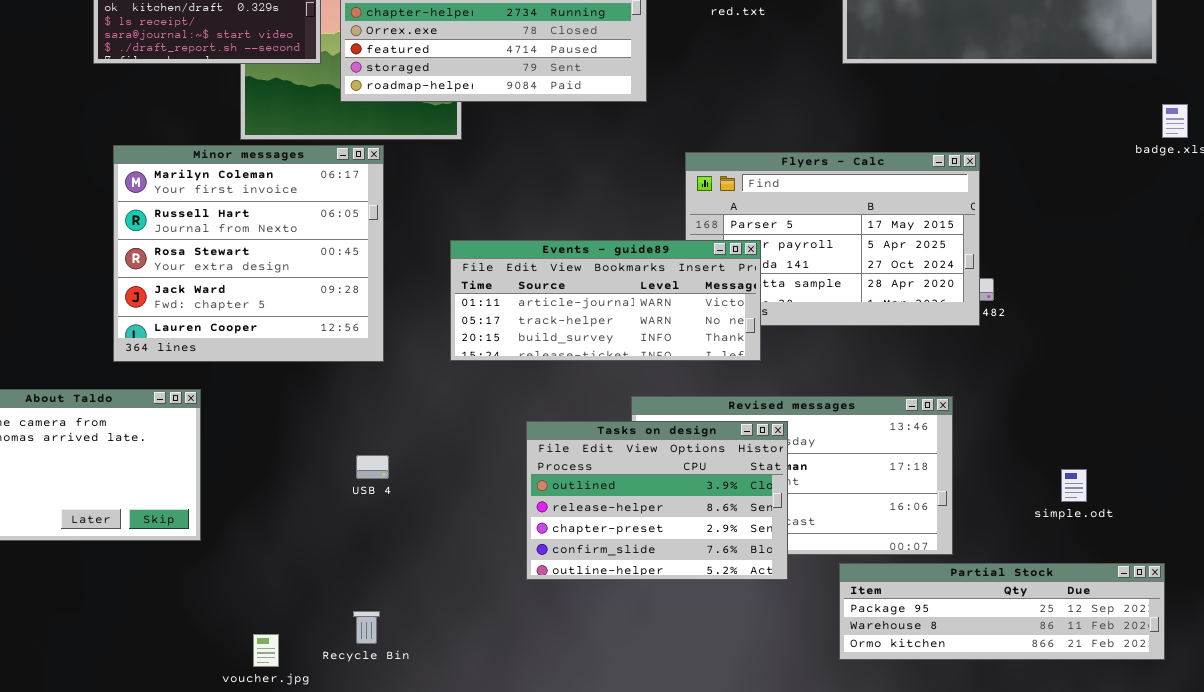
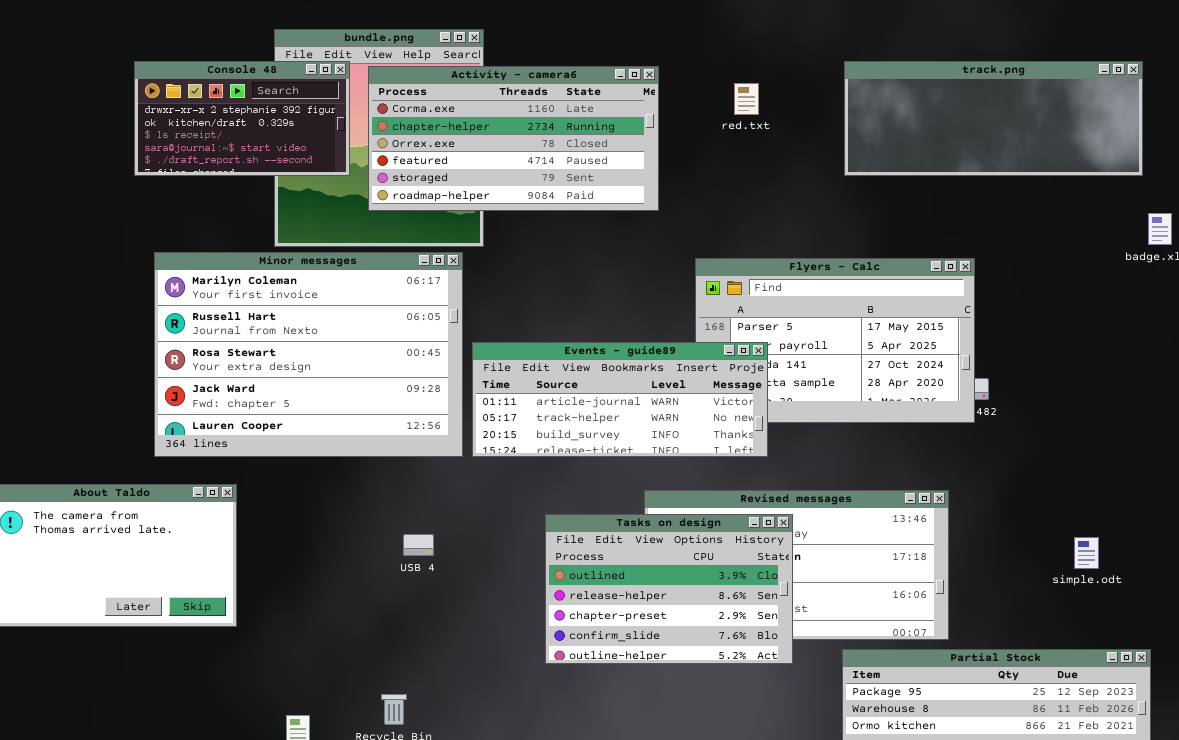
Minor messages: [113,145,384,362] -> [154,252,463,457], resized
USB 4: [356,455,389,479] -> [403,534,434,556], moved
simple.odt: [1061,469,1087,502] -> [1074,537,1099,569], moved

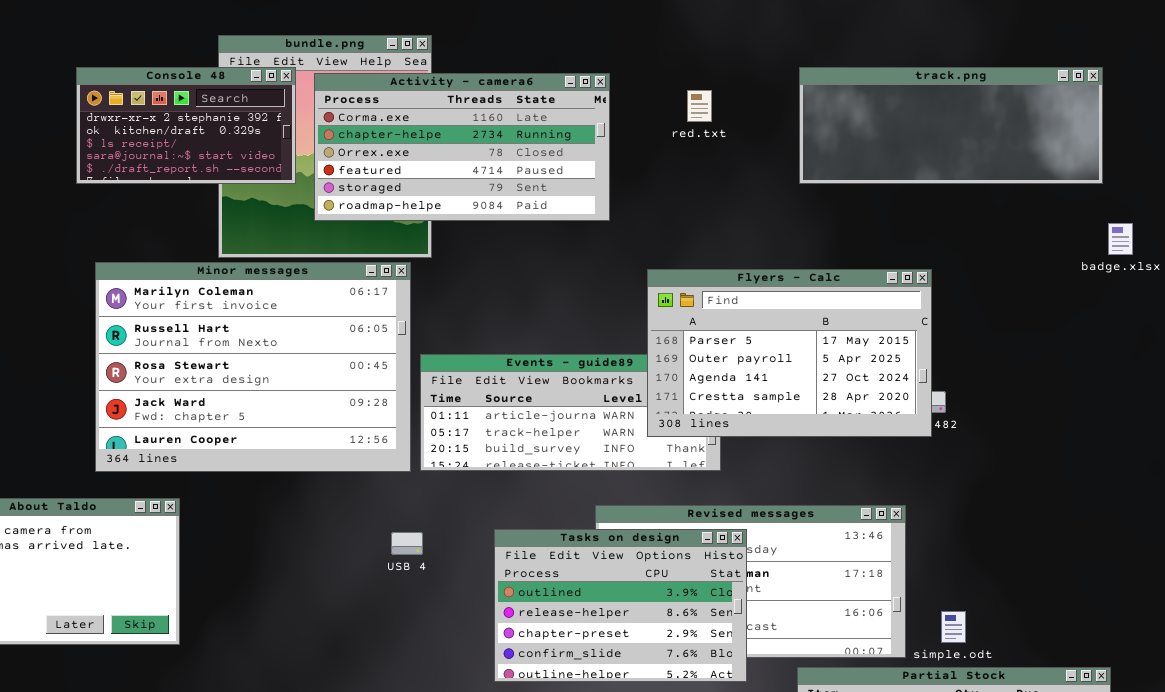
Flyers - Calc: [695,258,975,423] -> [647,269,932,437], raised
USB 4: [403,534,434,556] -> [391,532,423,555], moved
simple.odt: [1074,537,1099,569] -> [941,611,966,643], moved

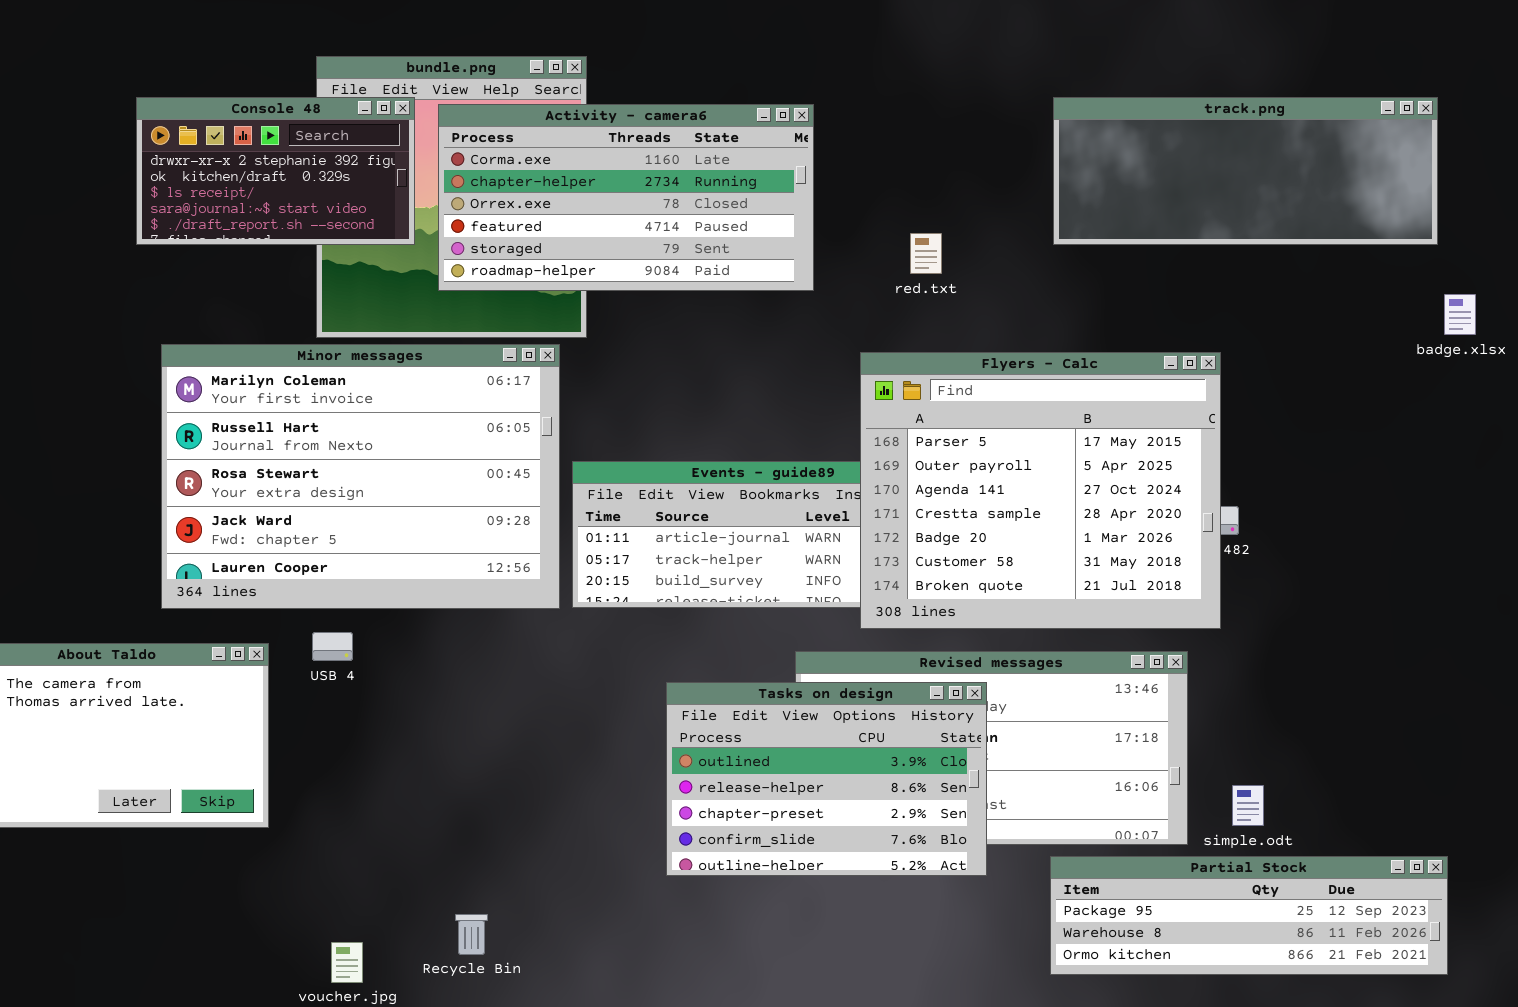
red.txt: [687,90,712,122] -> [910,233,942,274], moved
Flyers - Calc: [647,269,932,437] -> [860,352,1221,629], resized
USB 4: [391,532,423,555] -> [312,632,353,661], moved

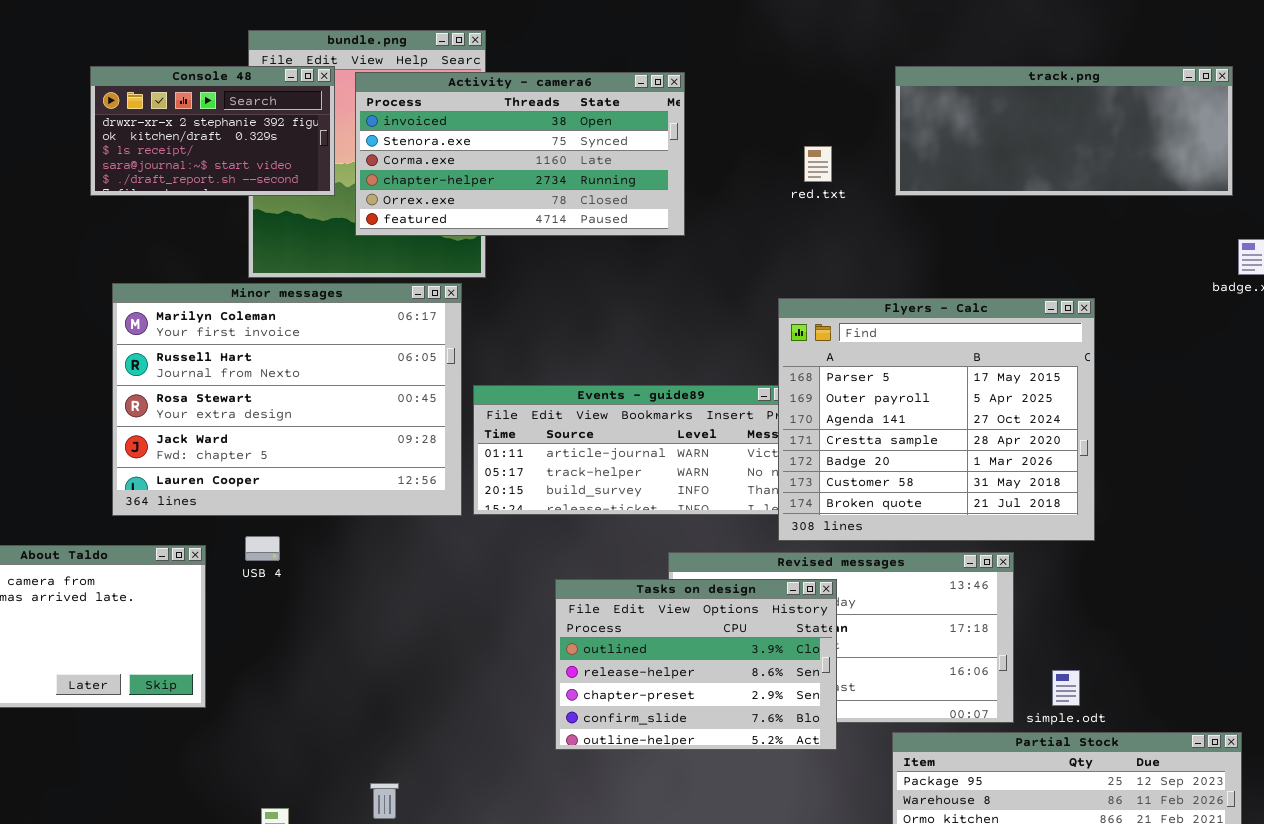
Activity - camera6: [438,104,814,291] -> [355,72,685,236], scrolled up 2 rows
red.txt: [910,233,942,274] -> [804,146,832,182], moved
Flyers - Calc: [860,352,1221,629] -> [778,298,1095,541], moved

